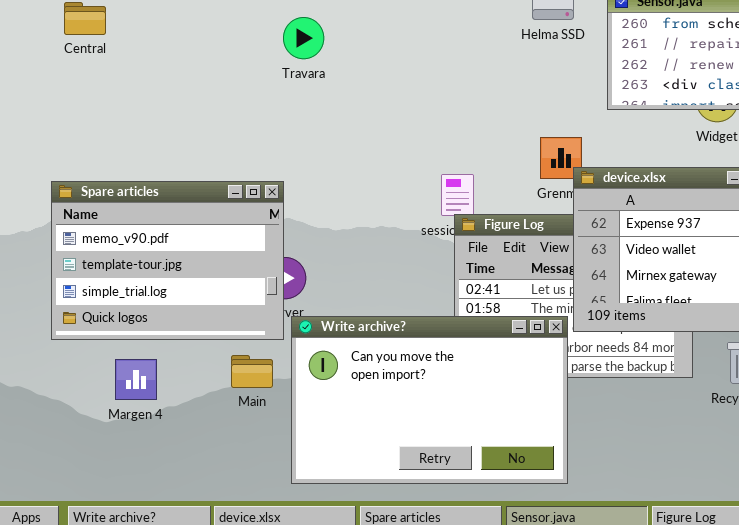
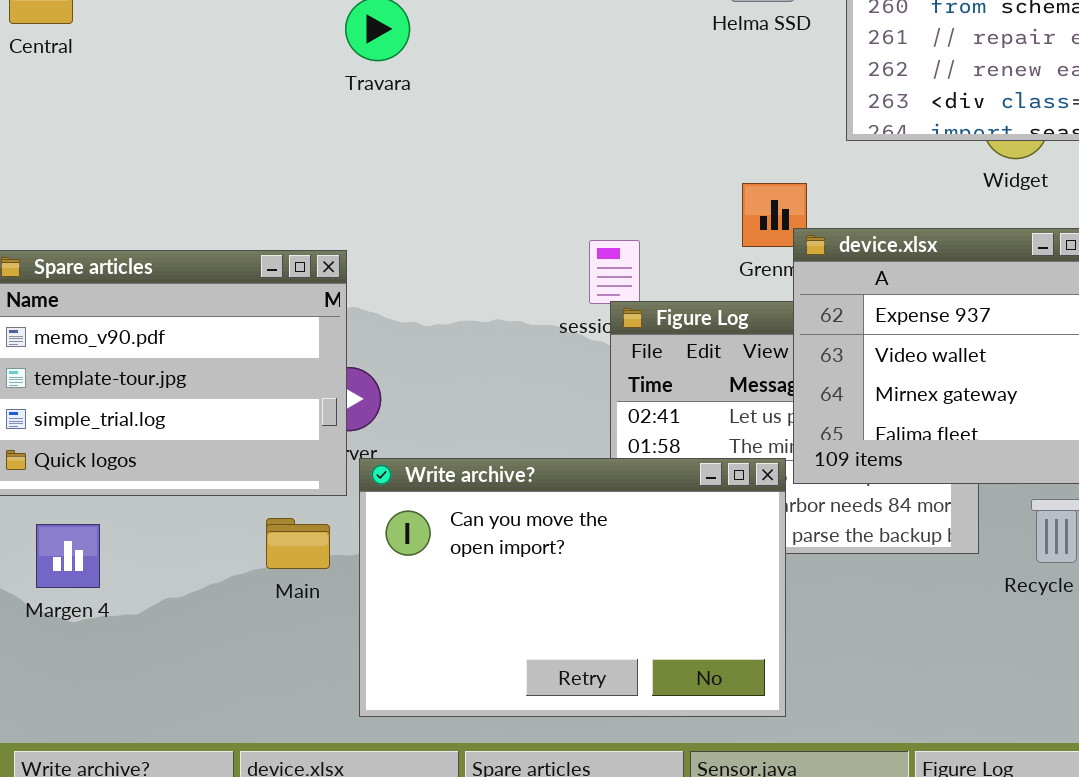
Margen 4: [115,359,157,400] -> [36,524,100,588], moved

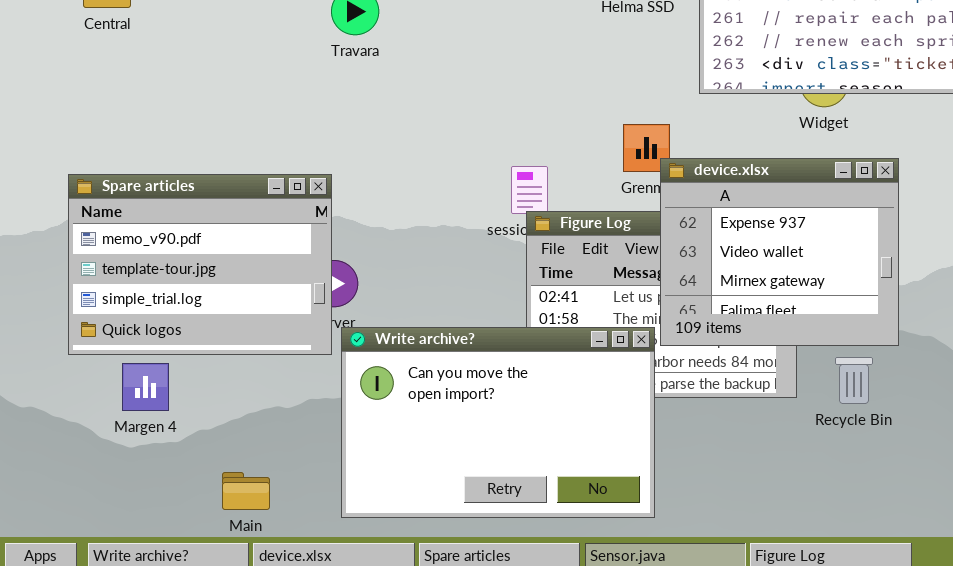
Main: [266,518,330,569] -> [222,472,270,510], moved
Margen 4: [36,524,100,588] -> [122,363,169,411], moved

